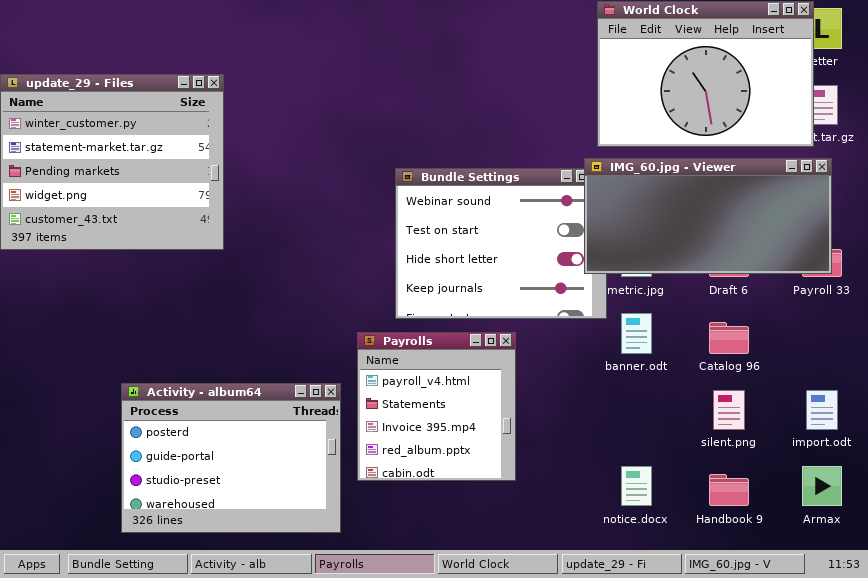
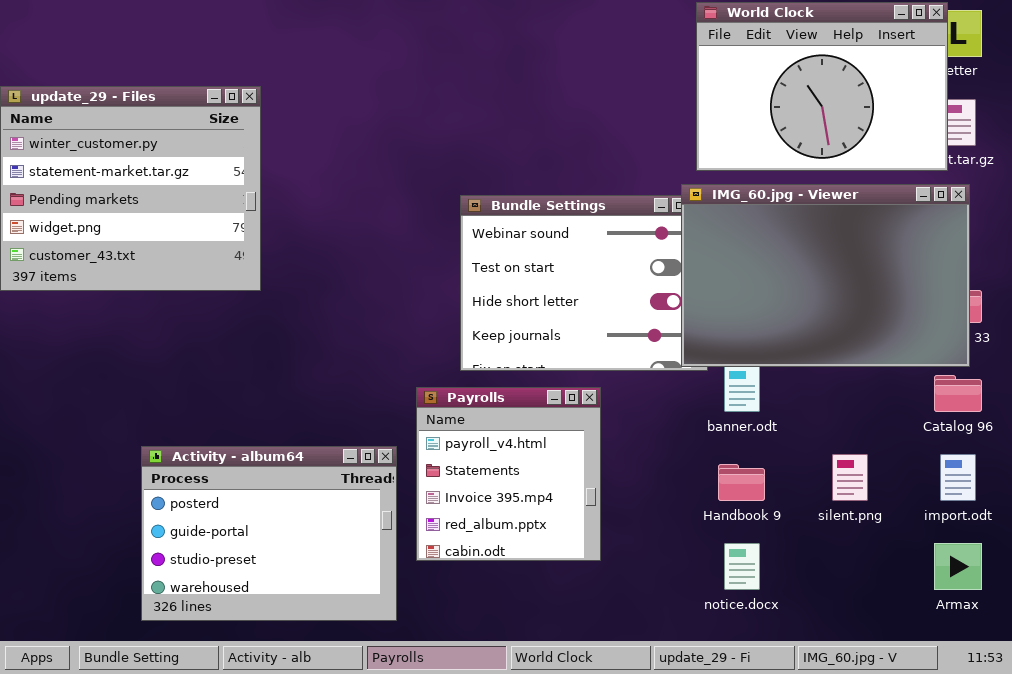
IMG_60.jpg - Viewer: [584,158,832,274] -> [681,184,970,367], resized
Catalog 96: [709,322,749,354] -> [934,375,982,412], moved
Handbook 9: [709,474,749,506] -> [718,464,765,501], moved

